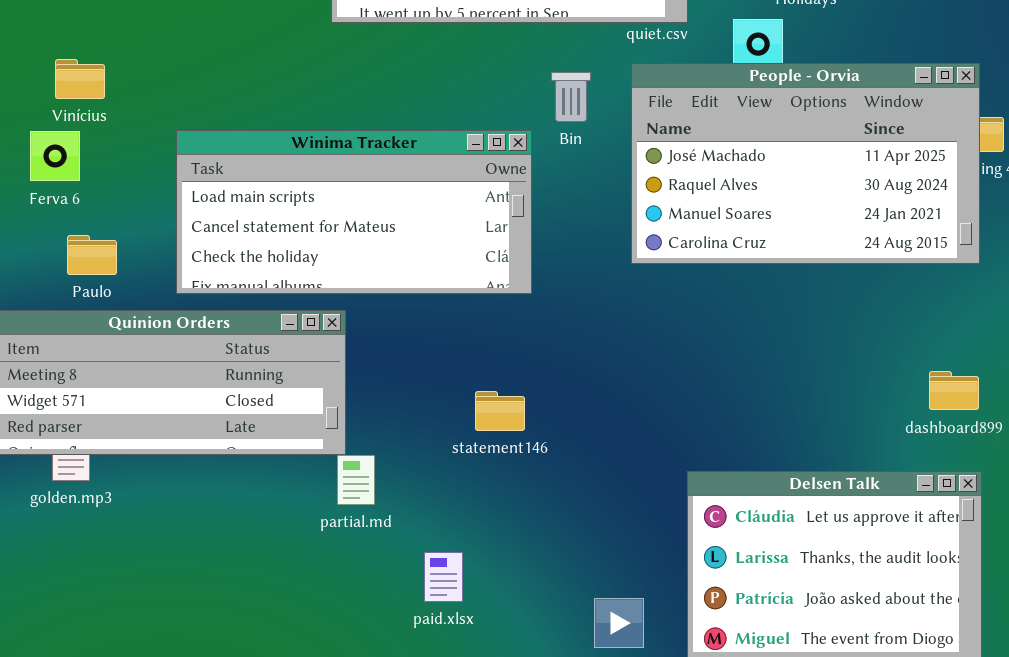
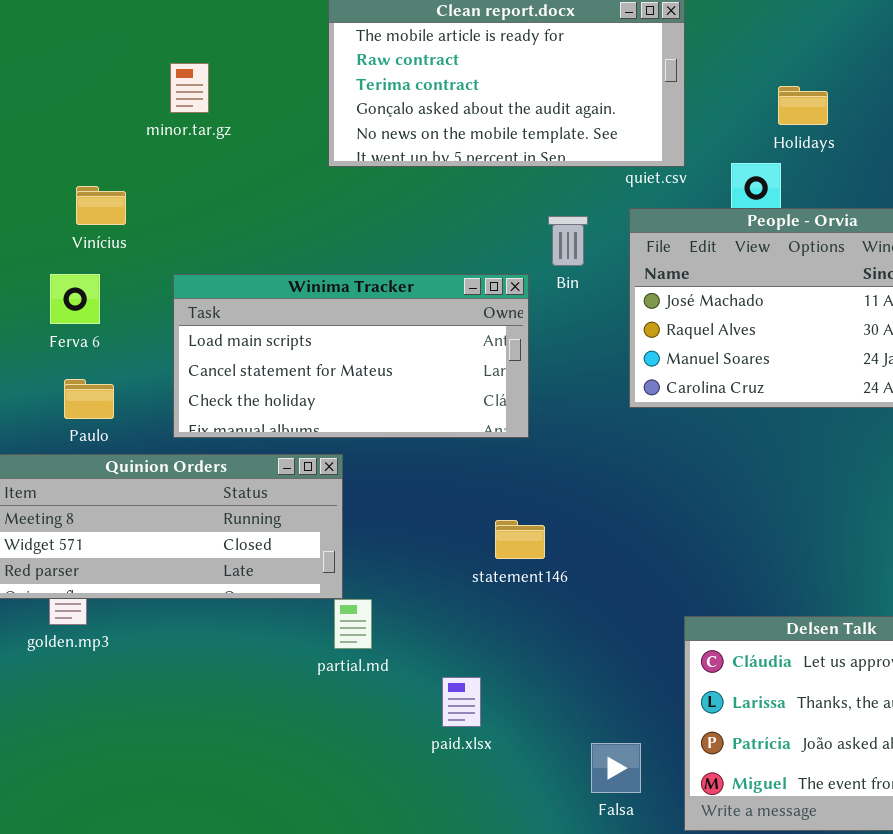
Vinícius: [55,59,105,99] -> [76,186,126,225], moved
Ferva 6: [30,131,80,181] -> [50,274,100,324], moved
statement146: [475,391,525,431] -> [495,520,545,559], moved
paid.xlsx: [424,552,463,602] -> [442,677,481,727], moved

